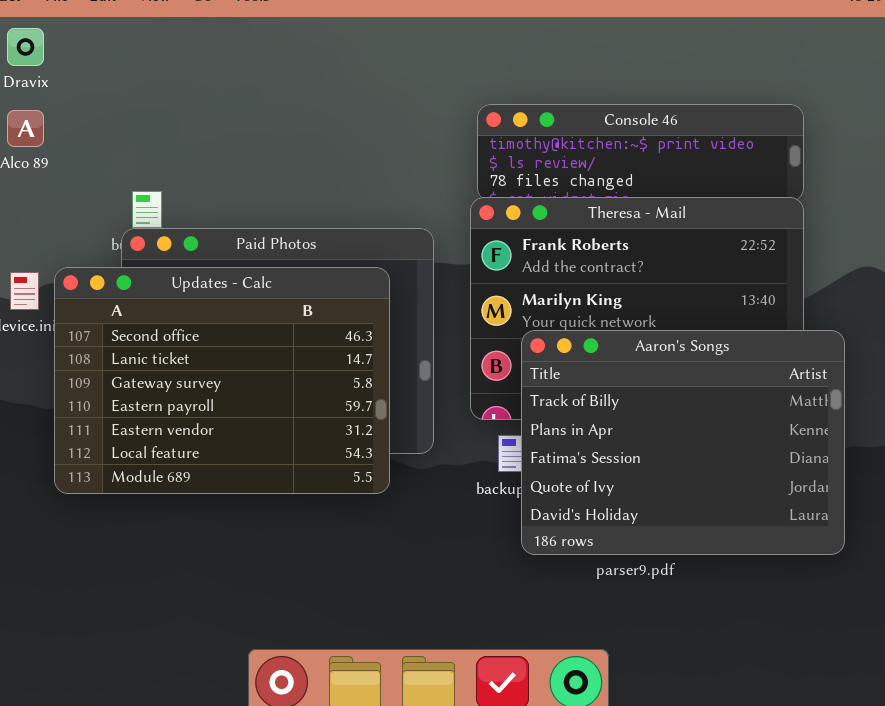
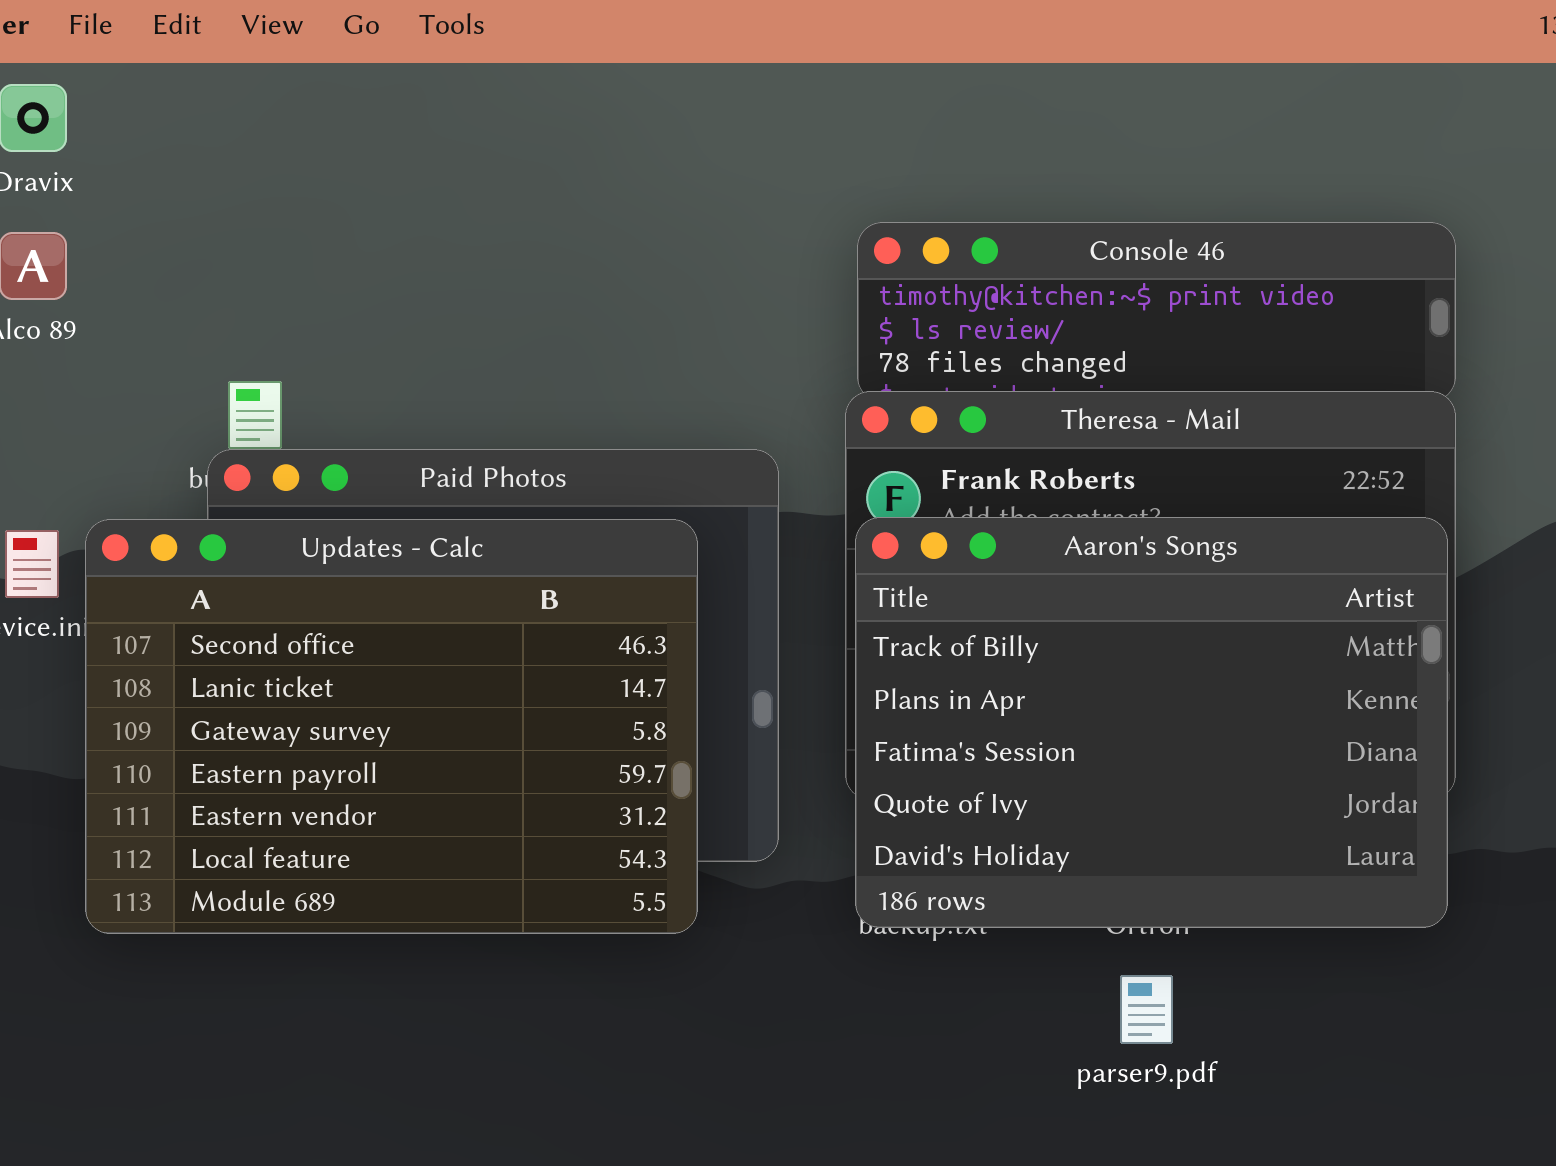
Aaron's Songs: [521,330,845,555] -> [855,517,1448,928], moved

